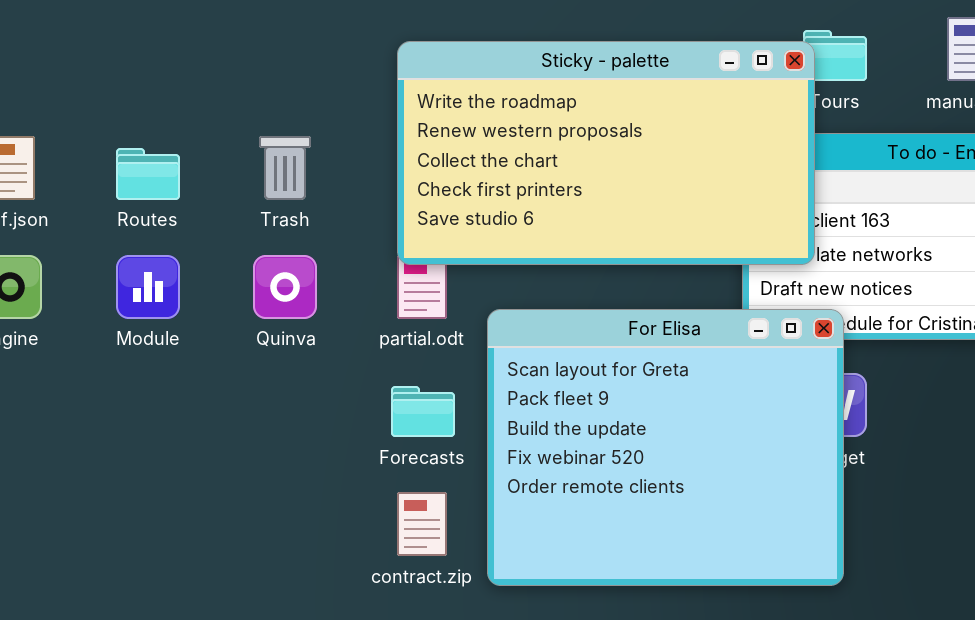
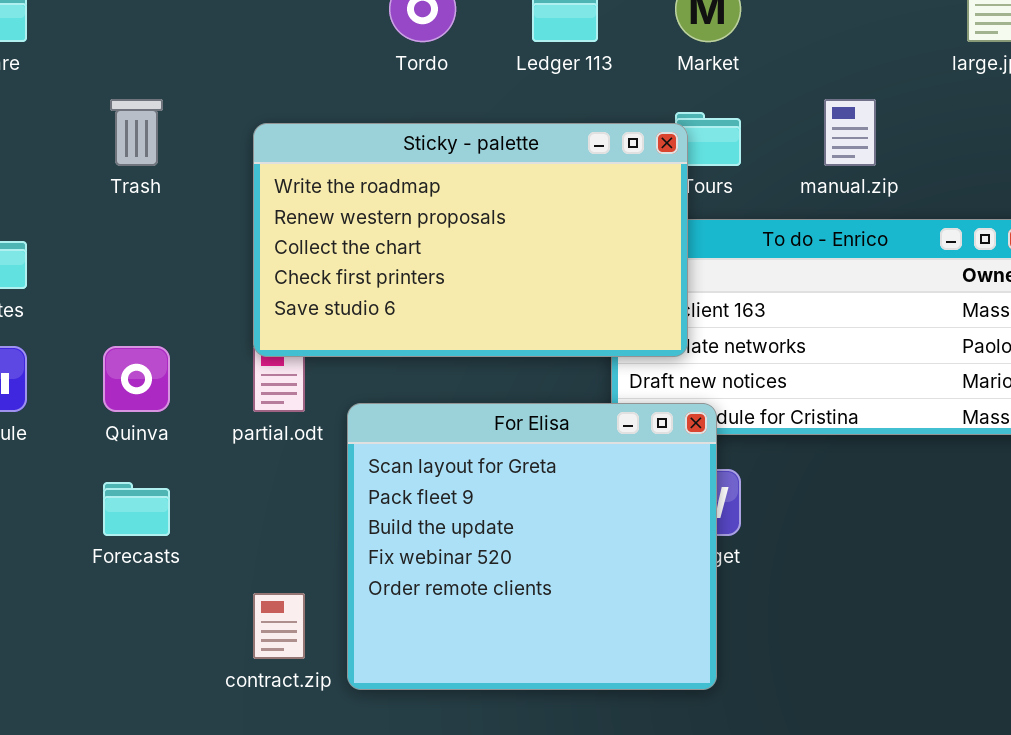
Trash: [259,136,311,200] -> [110,99,163,166], moved
Forecasts: [391,386,455,437] -> [103,482,170,536], moved

